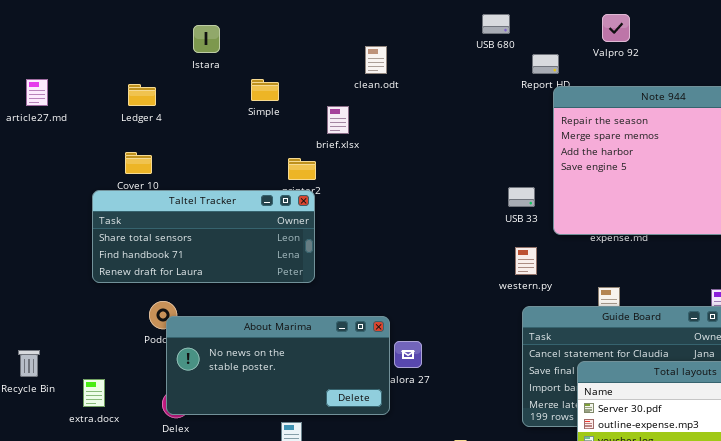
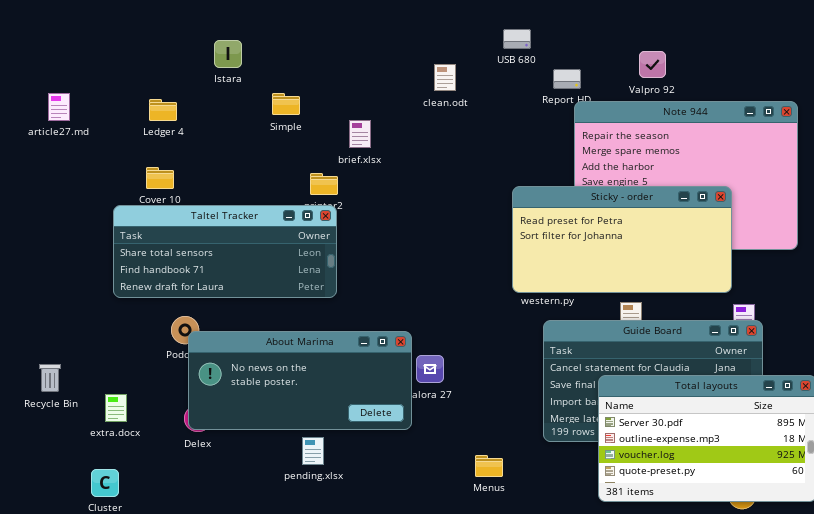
Valpro 92: [602,14,630,42] -> [639,51,666,78], moved
clean.odt: [365,46,387,74] -> [434,64,456,91], moved
Sticky - order: none -> [512,186,732,293], opened

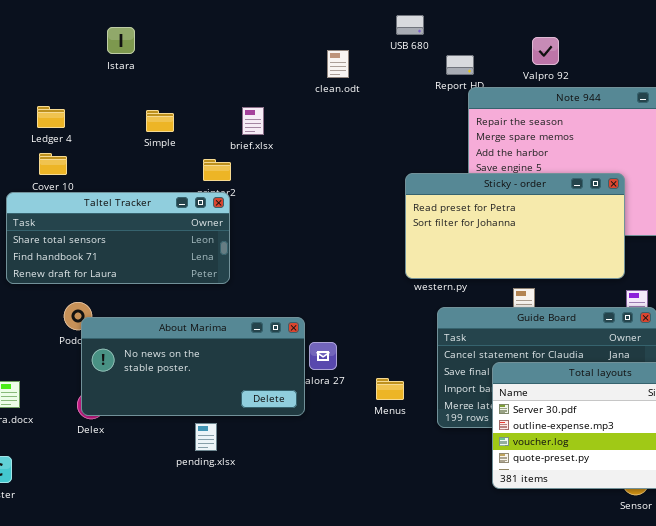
Simple: [272,93,300,115] -> [146,110,174,132], moved
Ledger 4: [149,99,177,121] -> [37,106,65,128], moved
Menus: [475,455,503,477] -> [376,378,404,400], moved

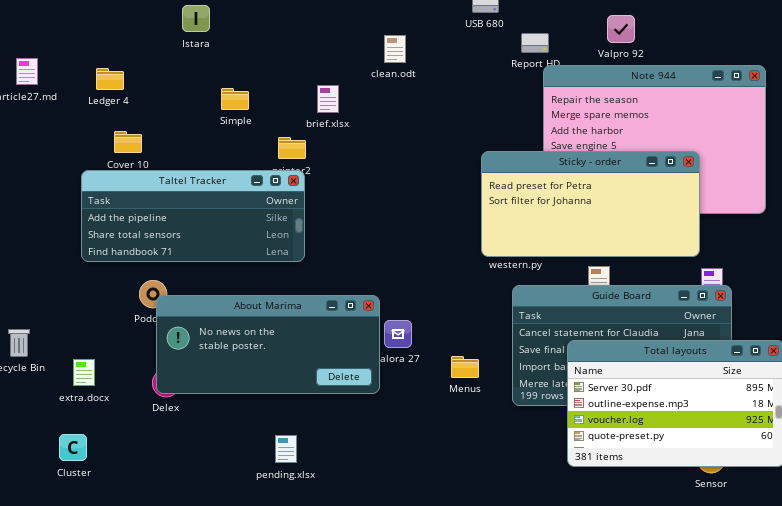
clean.odt: [327,50,349,78] -> [384,35,406,63], moved
Ledger 4: [37,106,65,128] -> [96,68,124,90], moved
Taltel Tracker: [6,192,230,284] -> [81,170,305,262], scrolled up 1 row
pending.xlsx: [195,423,217,451] -> [275,435,297,463], moved

